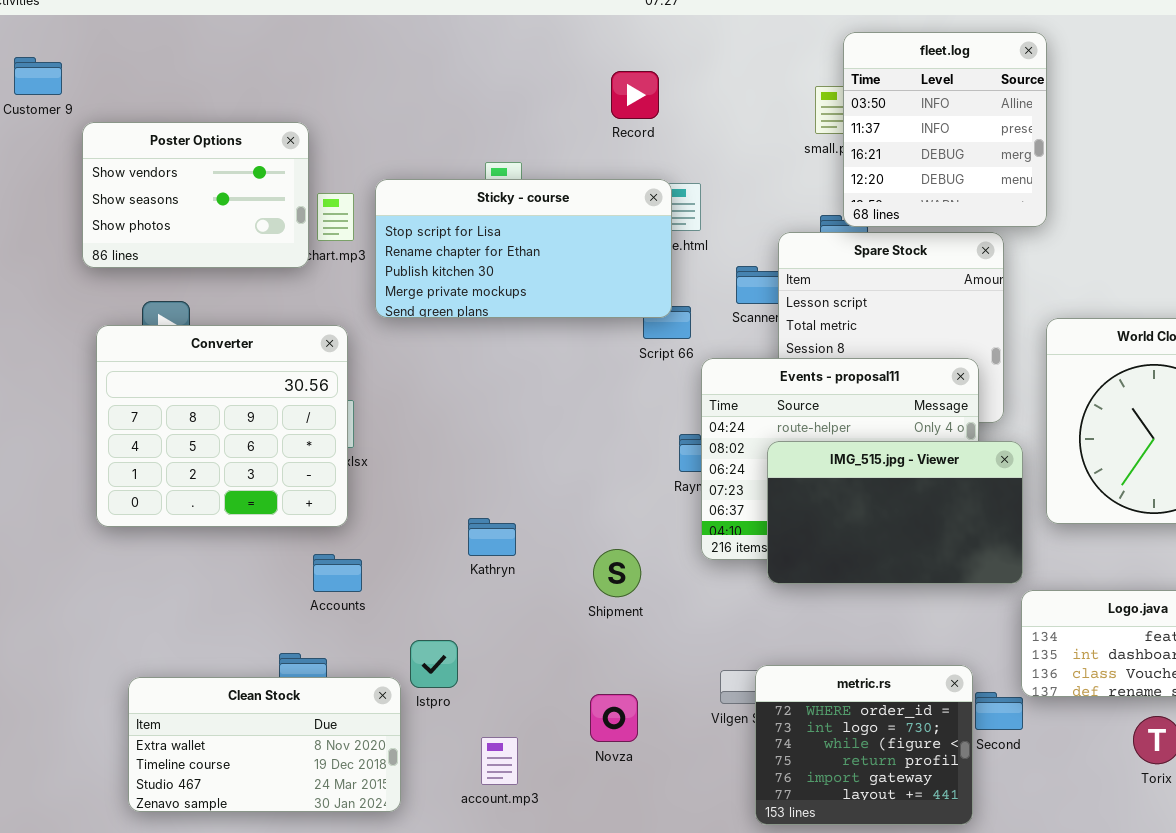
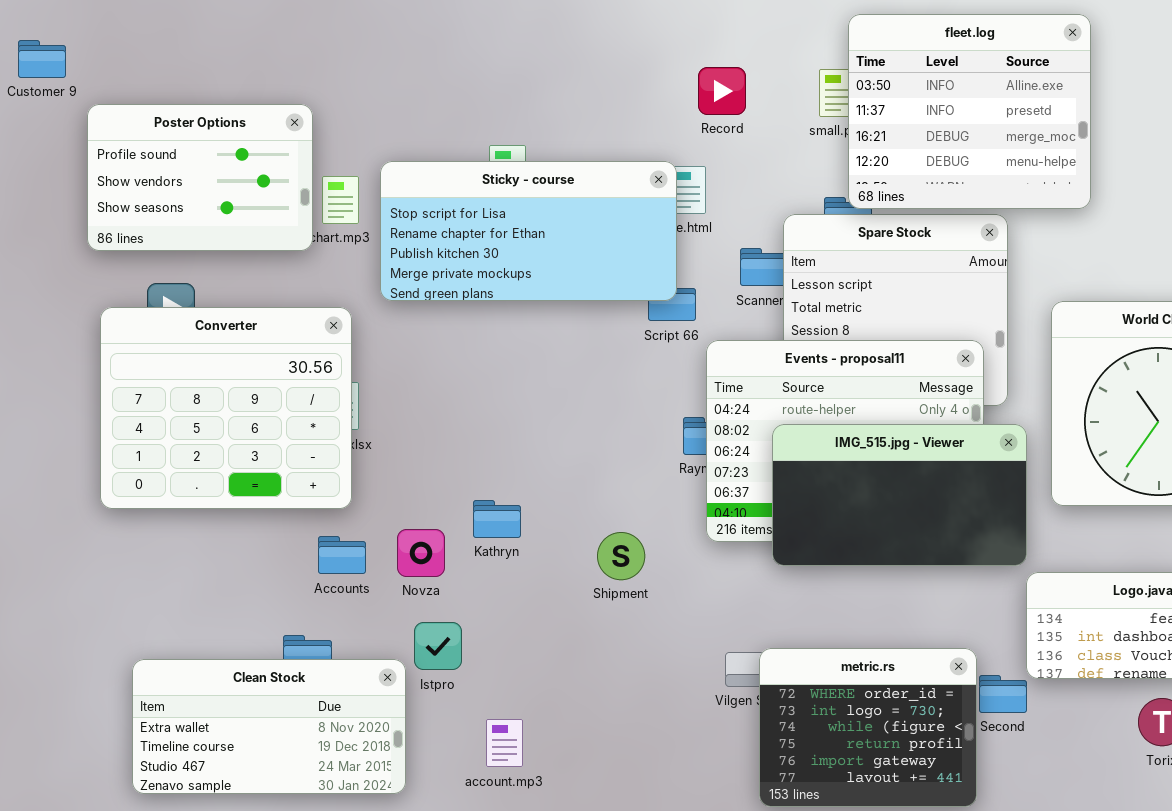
fleet.log: [843,32,1047,227] -> [848,14,1091,209], resized
Record: [611,71,659,119] -> [698,67,746,115], moved
Poster Options: [82,122,309,268] -> [87,104,313,251], scrolled up 1 row
Novza: [590,694,638,742] -> [397,529,445,577], moved

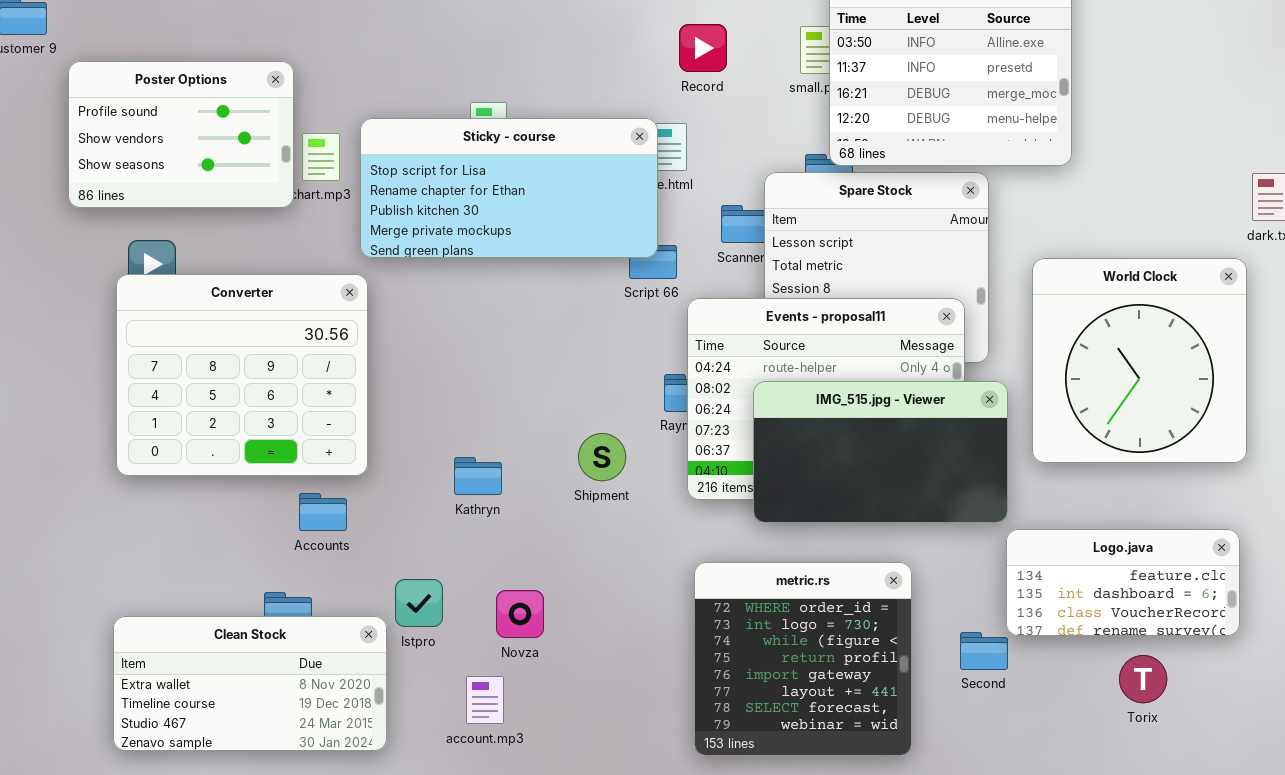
Converter: [100,307,352,509] -> [116,274,368,476], moved
Novza: [397,529,445,577] -> [496,590,544,638], moved
Shipment: [597,532,645,580] -> [578,433,626,481], moved
metric.rs: [759,648,977,807] -> [694,562,912,756], moved, resized

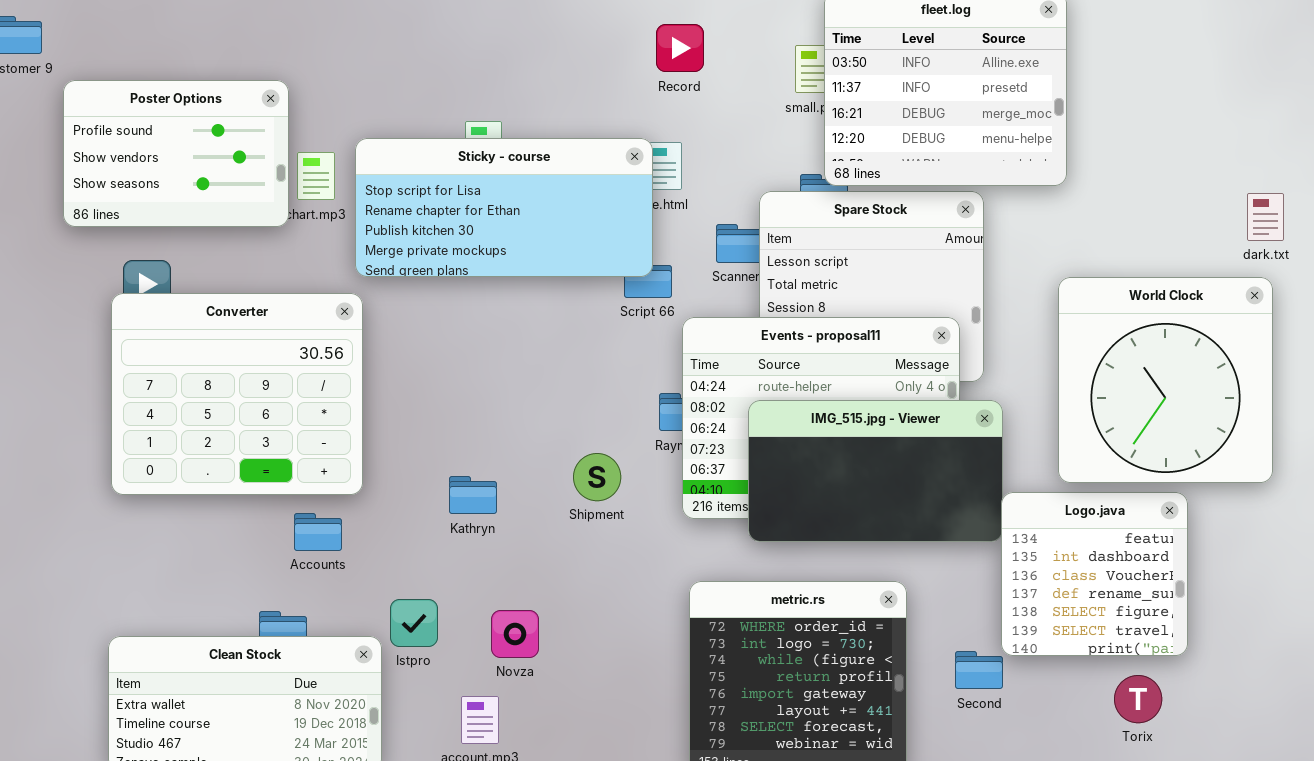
Record: [679,24,727,72] -> [656,24,704,72], moved
World Clock: [1032,258,1247,463] -> [1058,277,1273,483], moved
Logo.java: [1006,529,1240,636] -> [1001,492,1188,656], resized

